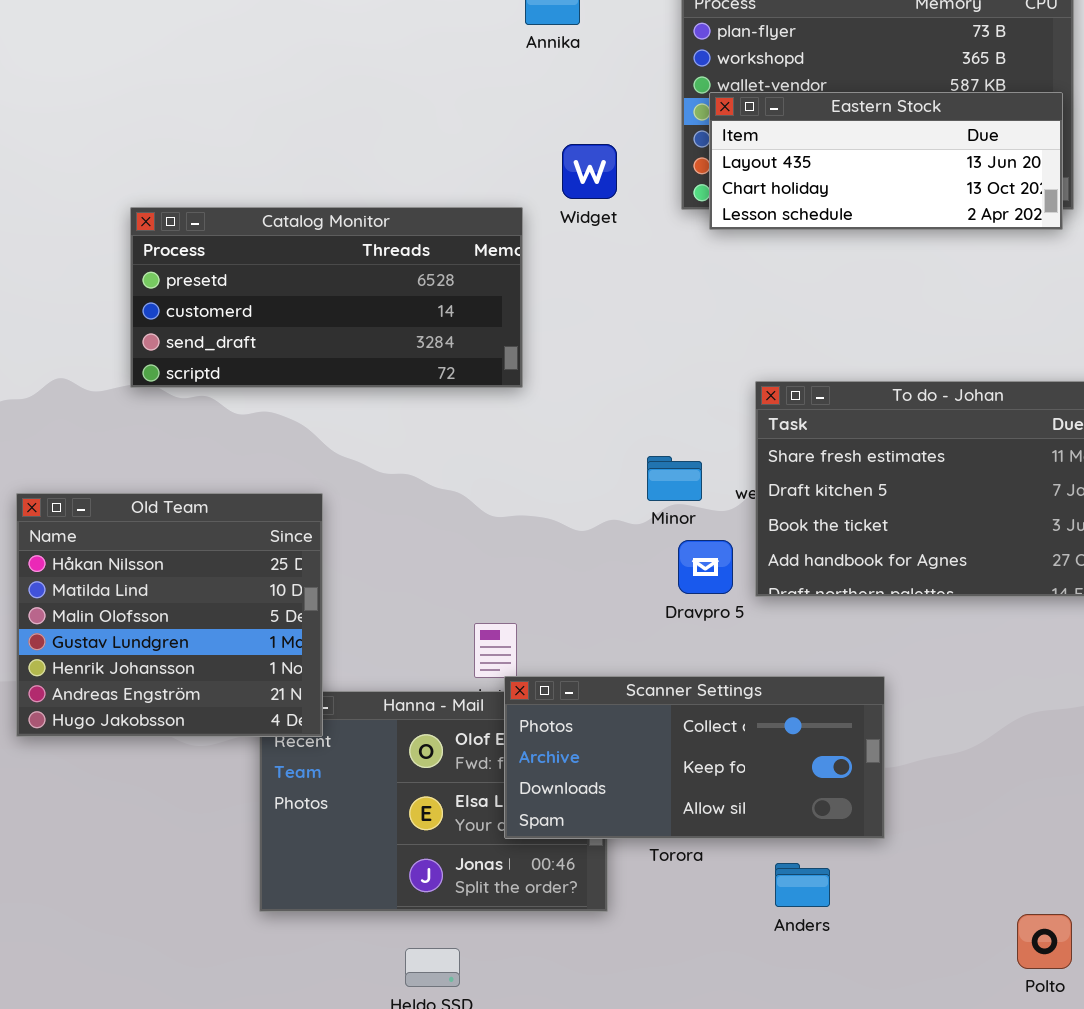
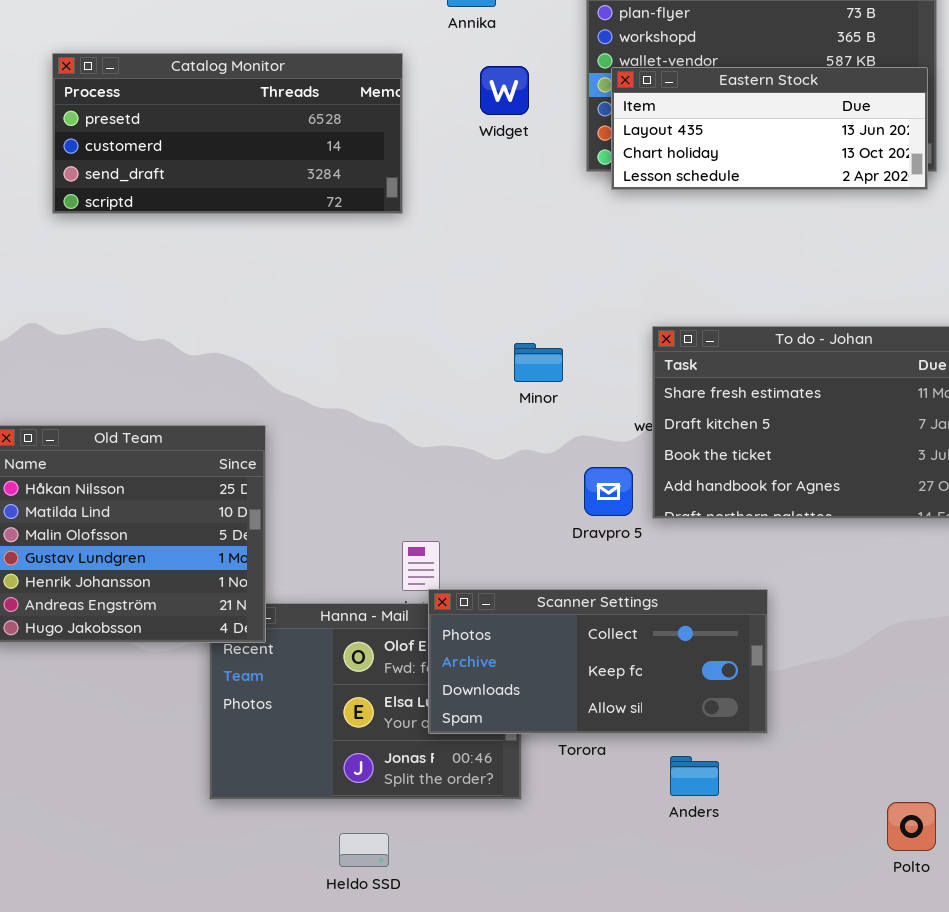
Widget: [562,144,617,199] -> [480,66,529,115], moved
Catalog Monitor: [130,207,523,388] -> [52,53,403,214], moved
Minor: [647,456,702,501] -> [514,343,563,382], moved

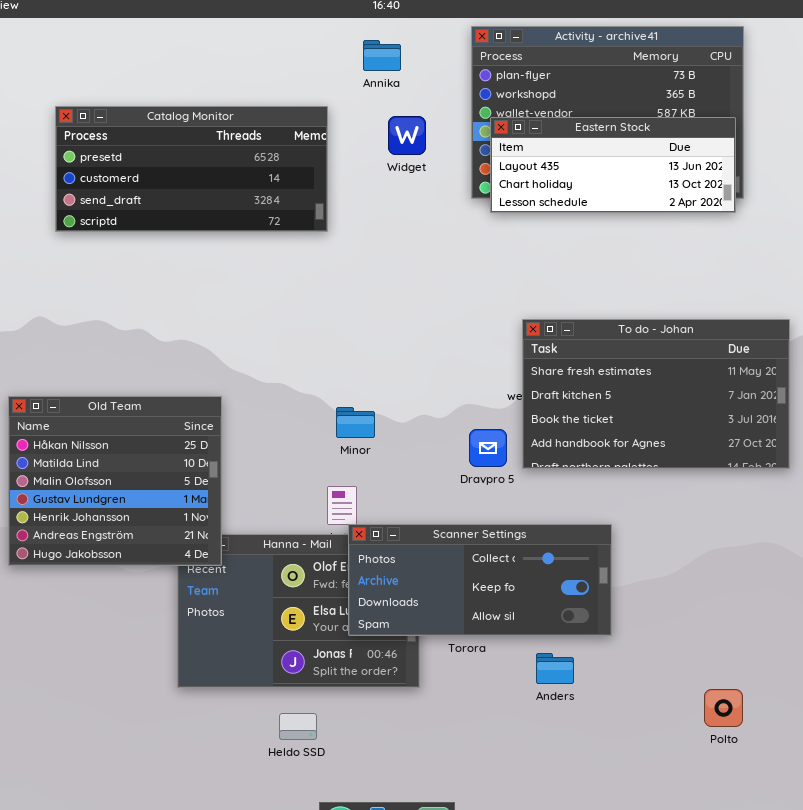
Minor: [514,343,563,382] -> [336,407,375,438], moved

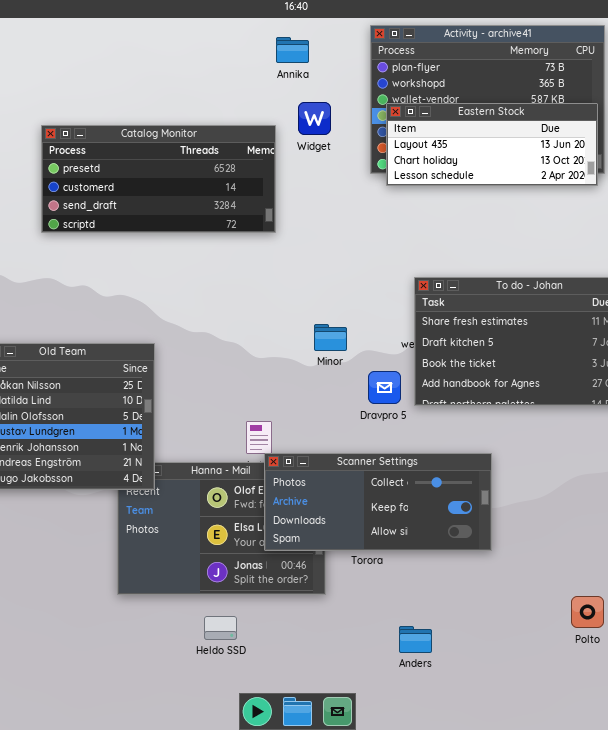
Catalog Monitor: [55,106,328,232] -> [41,125,276,233], moved
Minor: [336,407,375,438] -> [314,324,347,351], moved
Anders: [536,653,574,684] -> [399,626,432,653], moved

